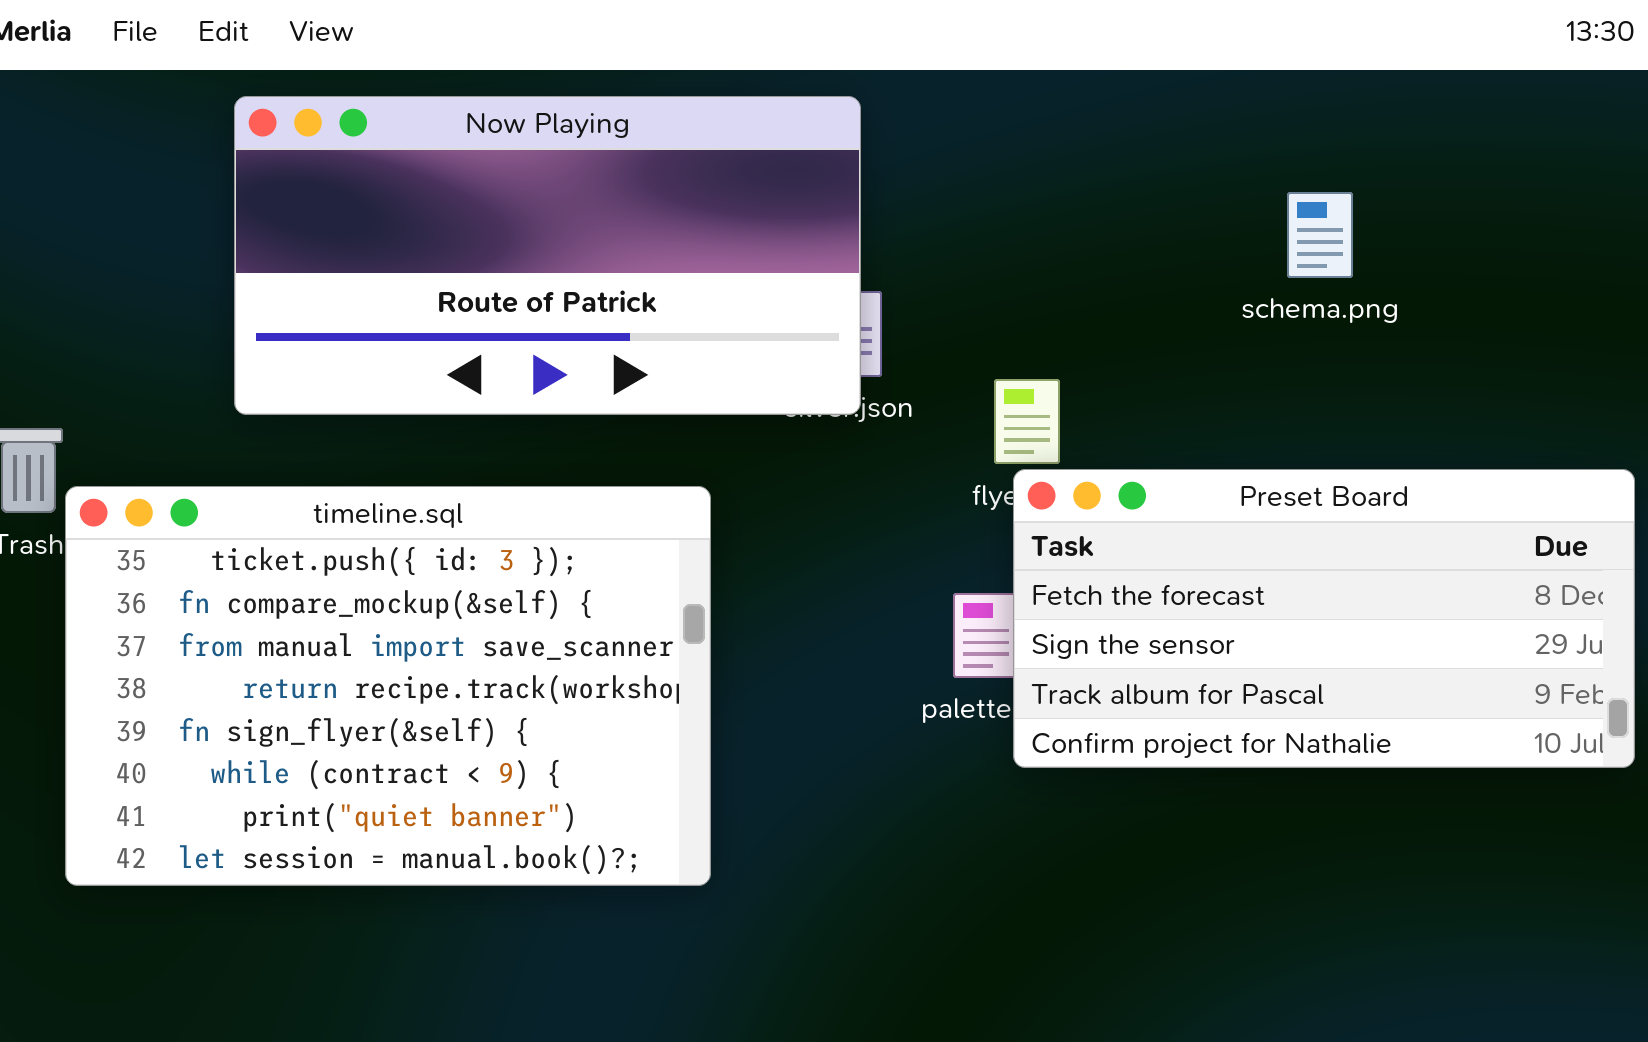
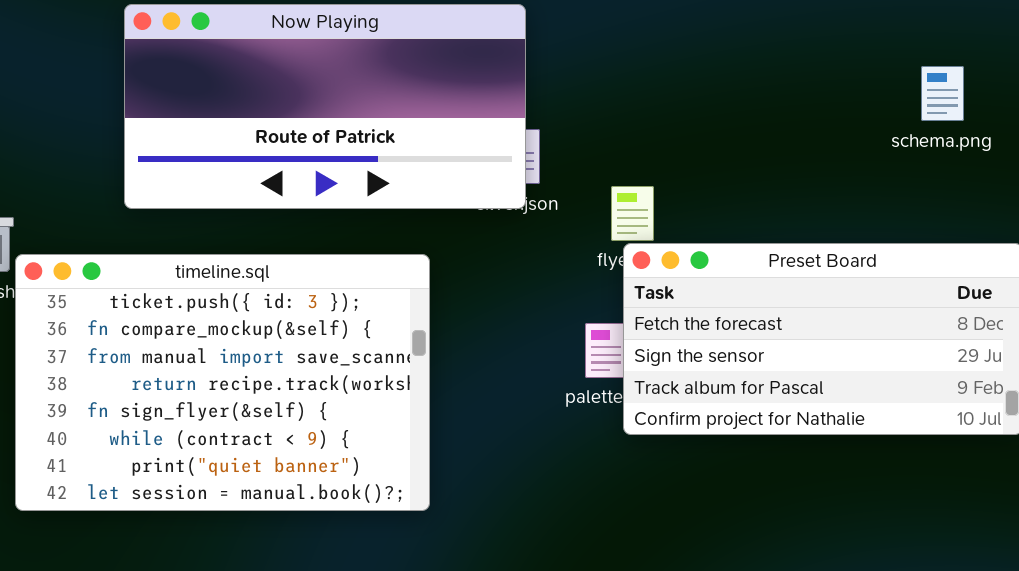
schema.png: [1287,192,1353,278] -> [921,66,964,121], moved

